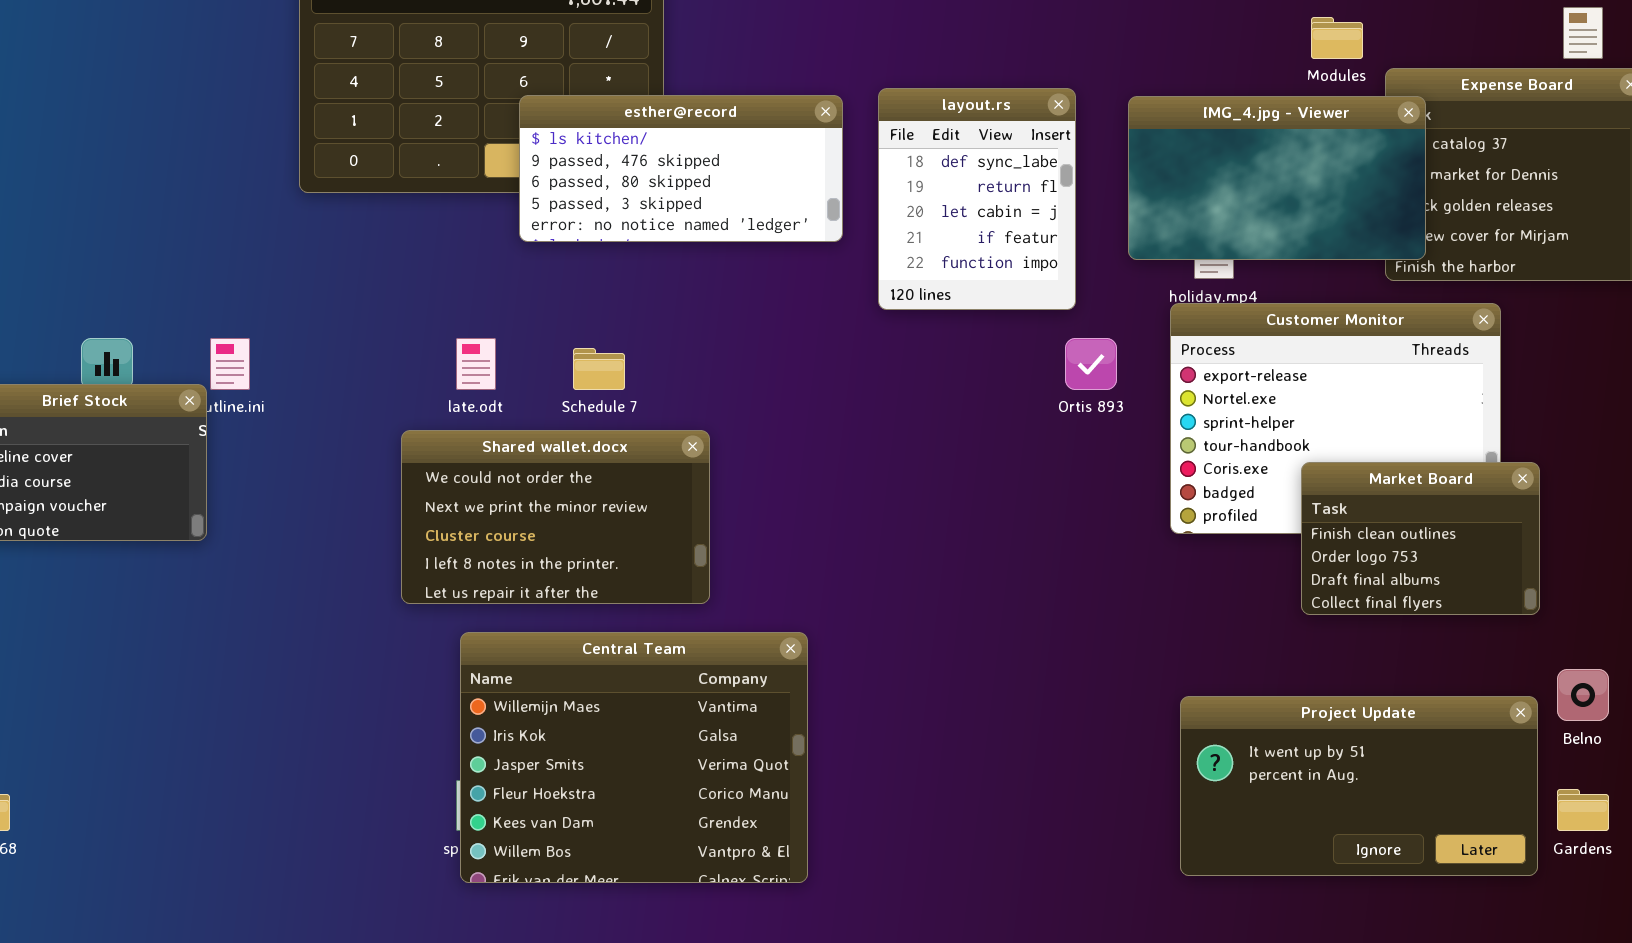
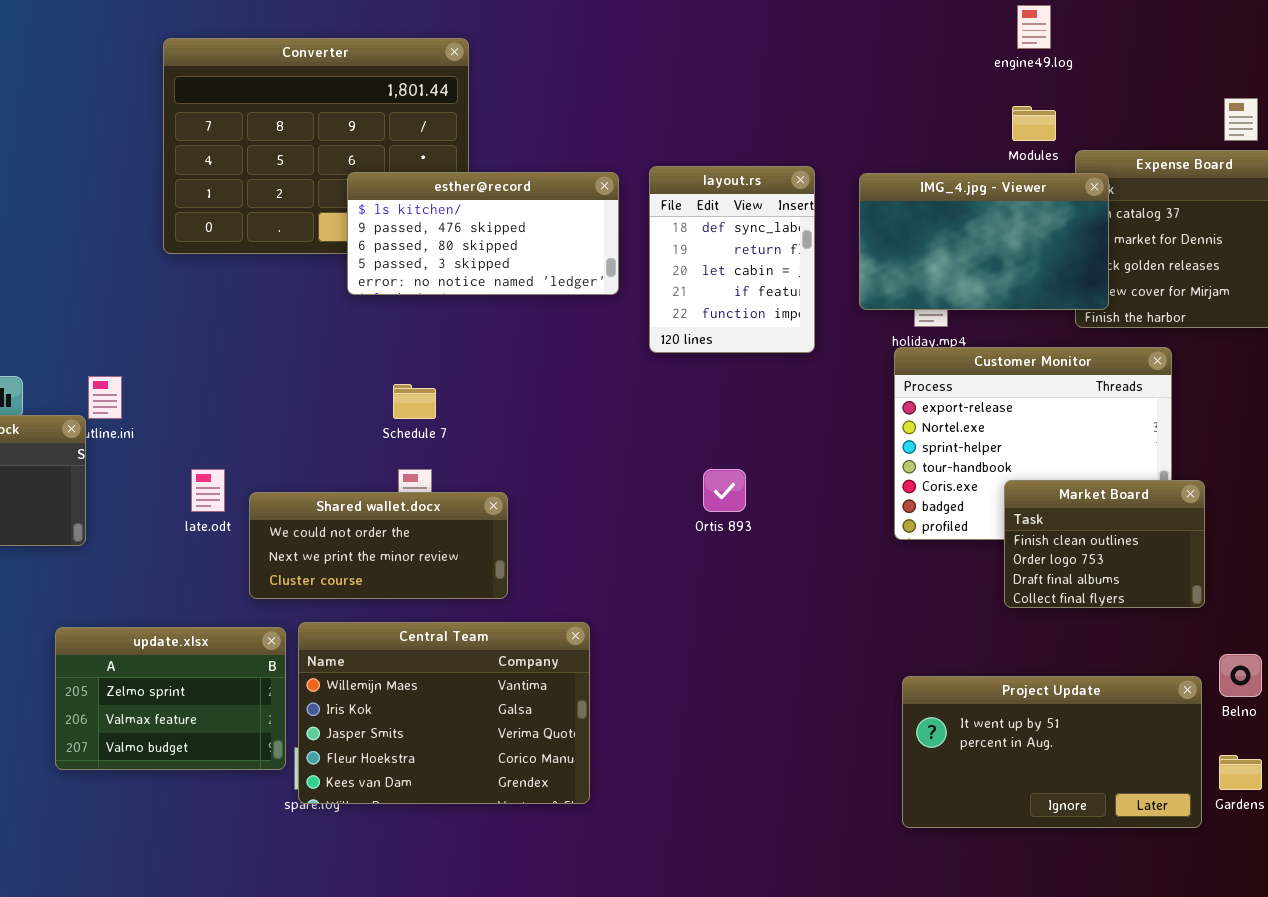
late.odt: [456,338,496,390] -> [191,469,225,512], moved
Ortis 893: [1065,338,1117,390] -> [703,469,746,512], moved
Shared wallet.docx: [401,430,710,604] -> [249,492,508,599], resized
Central Team: [460,632,808,883] -> [298,622,590,804], resized
update.xlsx: none -> [55,627,286,770], opened

